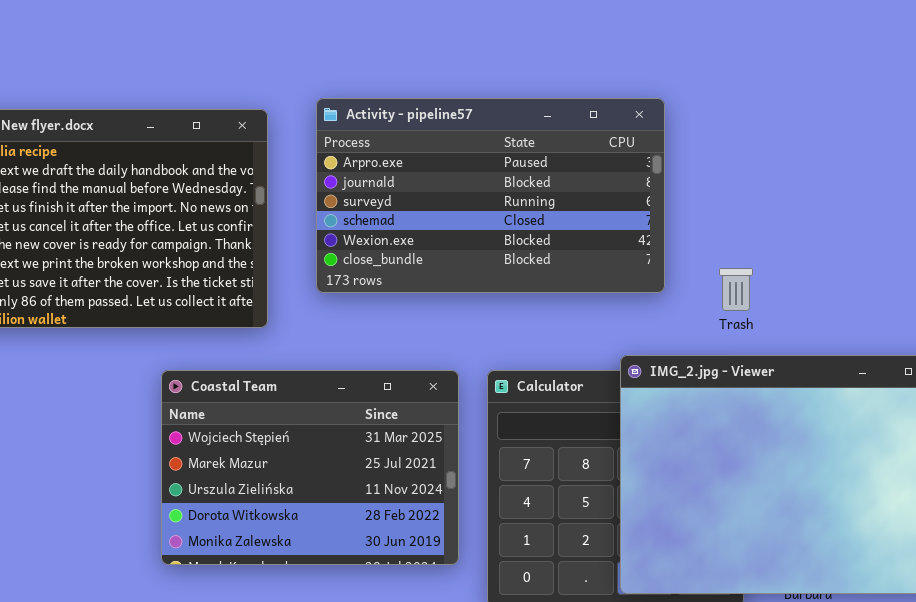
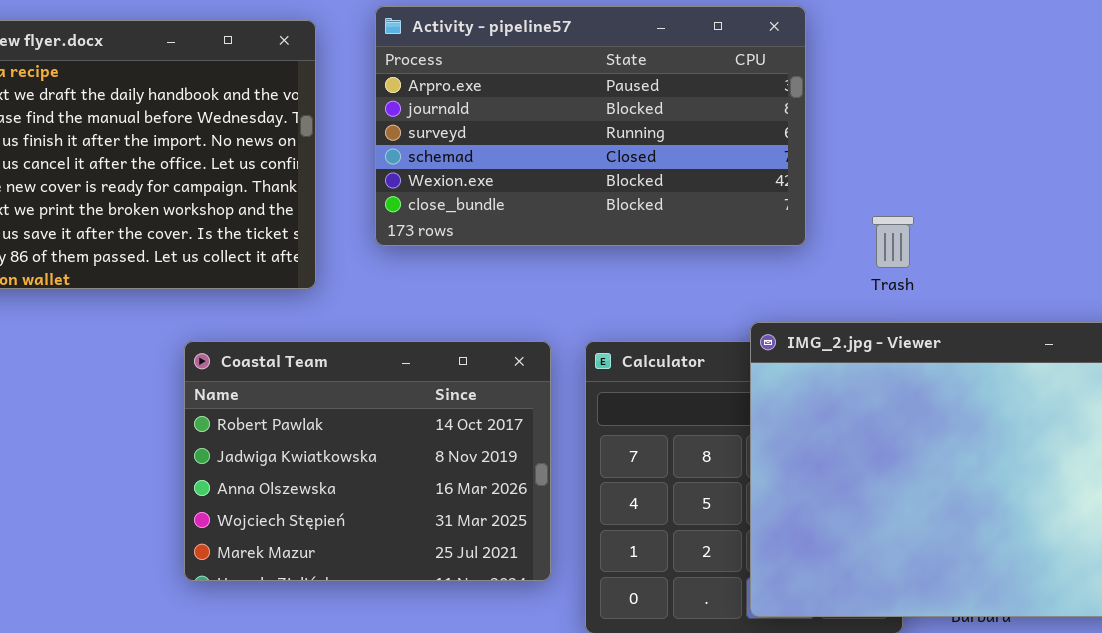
Coastal Team: [161,370,459,565] -> [184,341,551,581], scrolled up 3 rows

